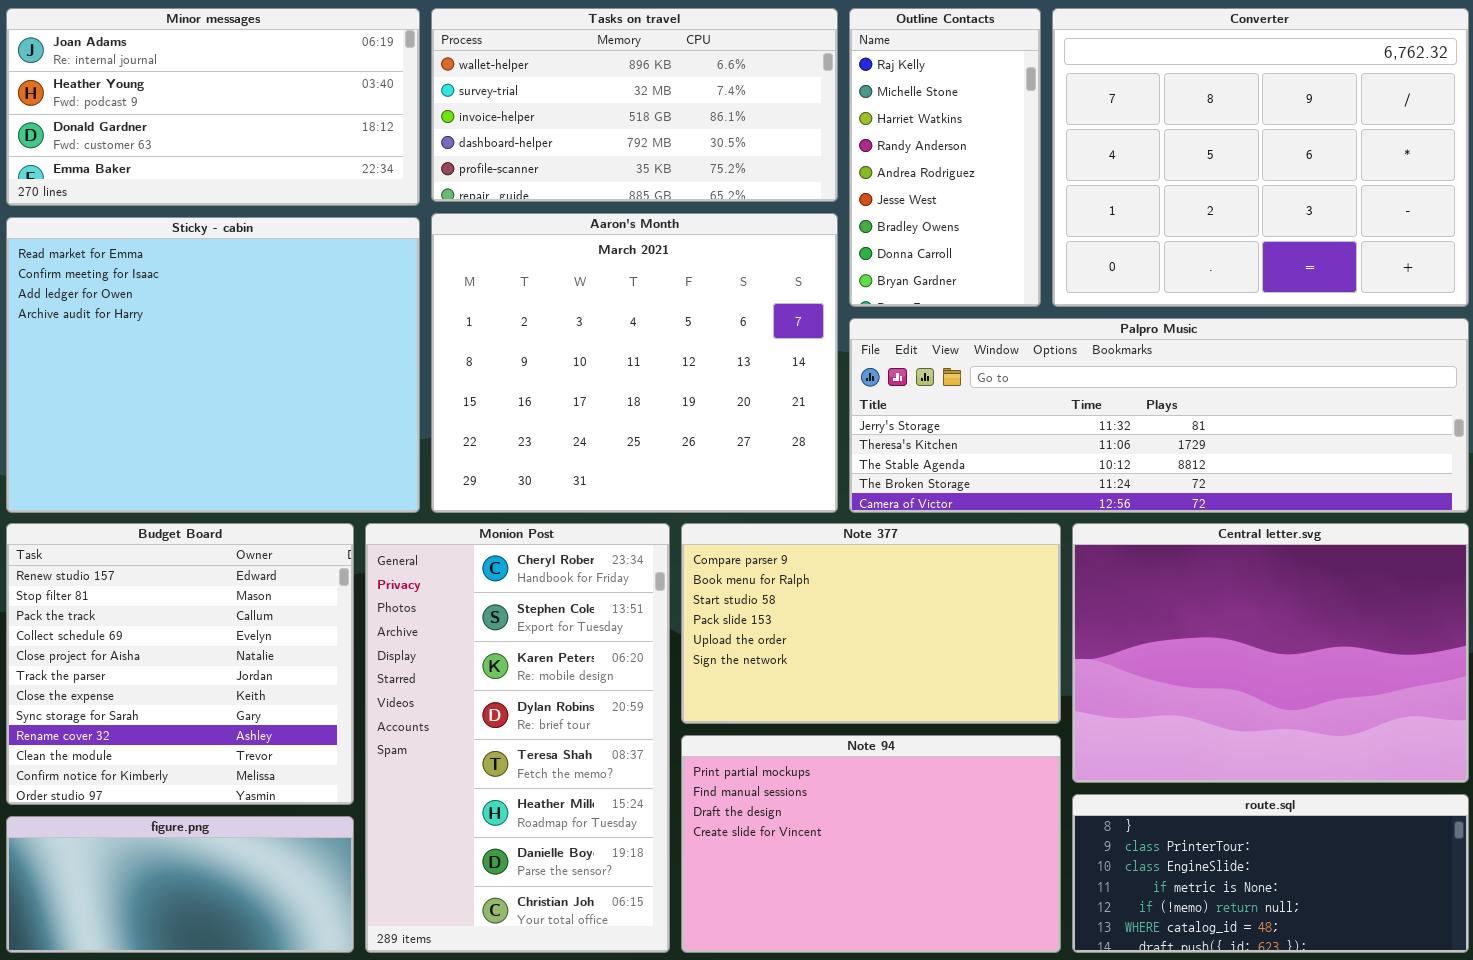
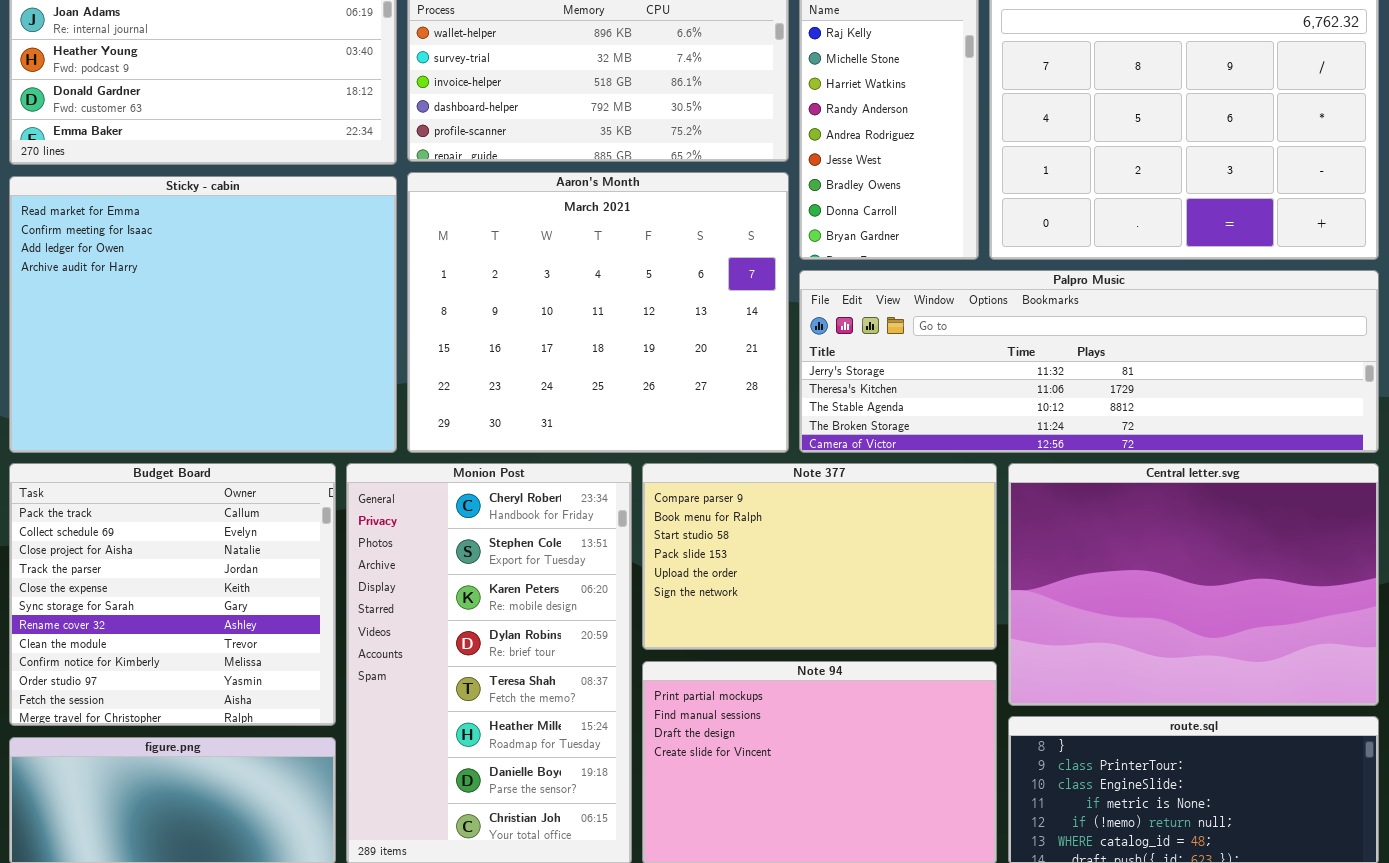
Budget Board: [6,523,354,805] -> [9,463,336,726], scrolled down 2 rows

